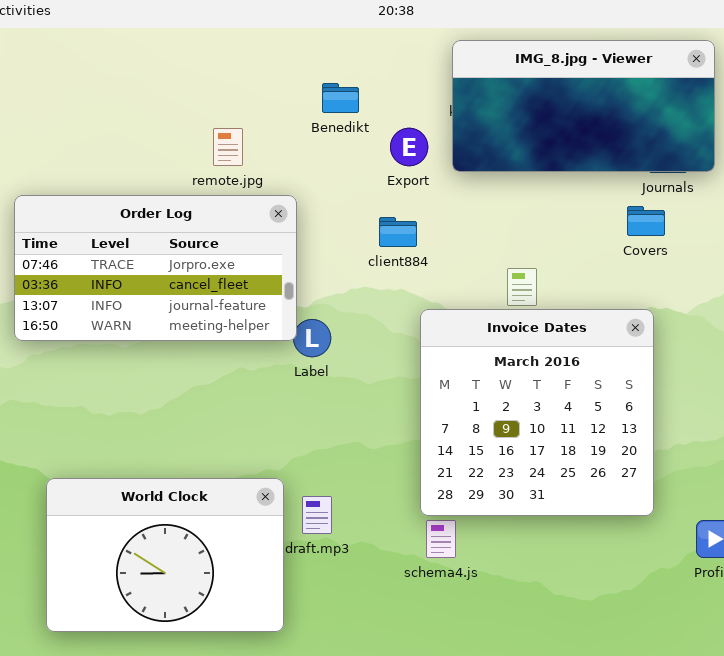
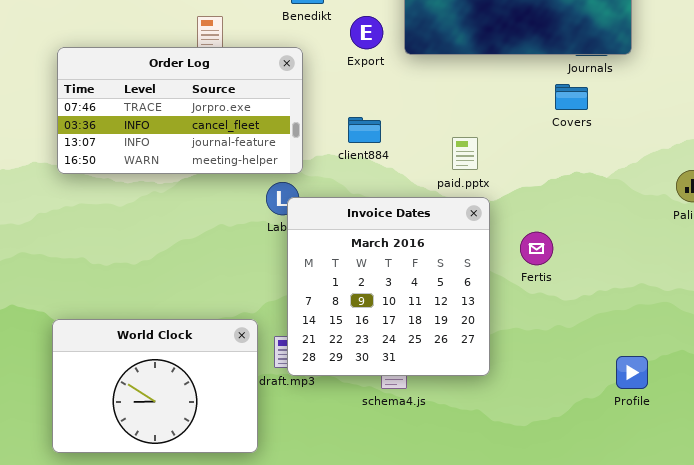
Order Log: [14,195,297,341] -> [57,47,303,174], moved
client884: [379,217,417,247] -> [348,117,381,143], moved
Invoice Dates: [420,309,654,516] -> [287,197,490,376], moved

